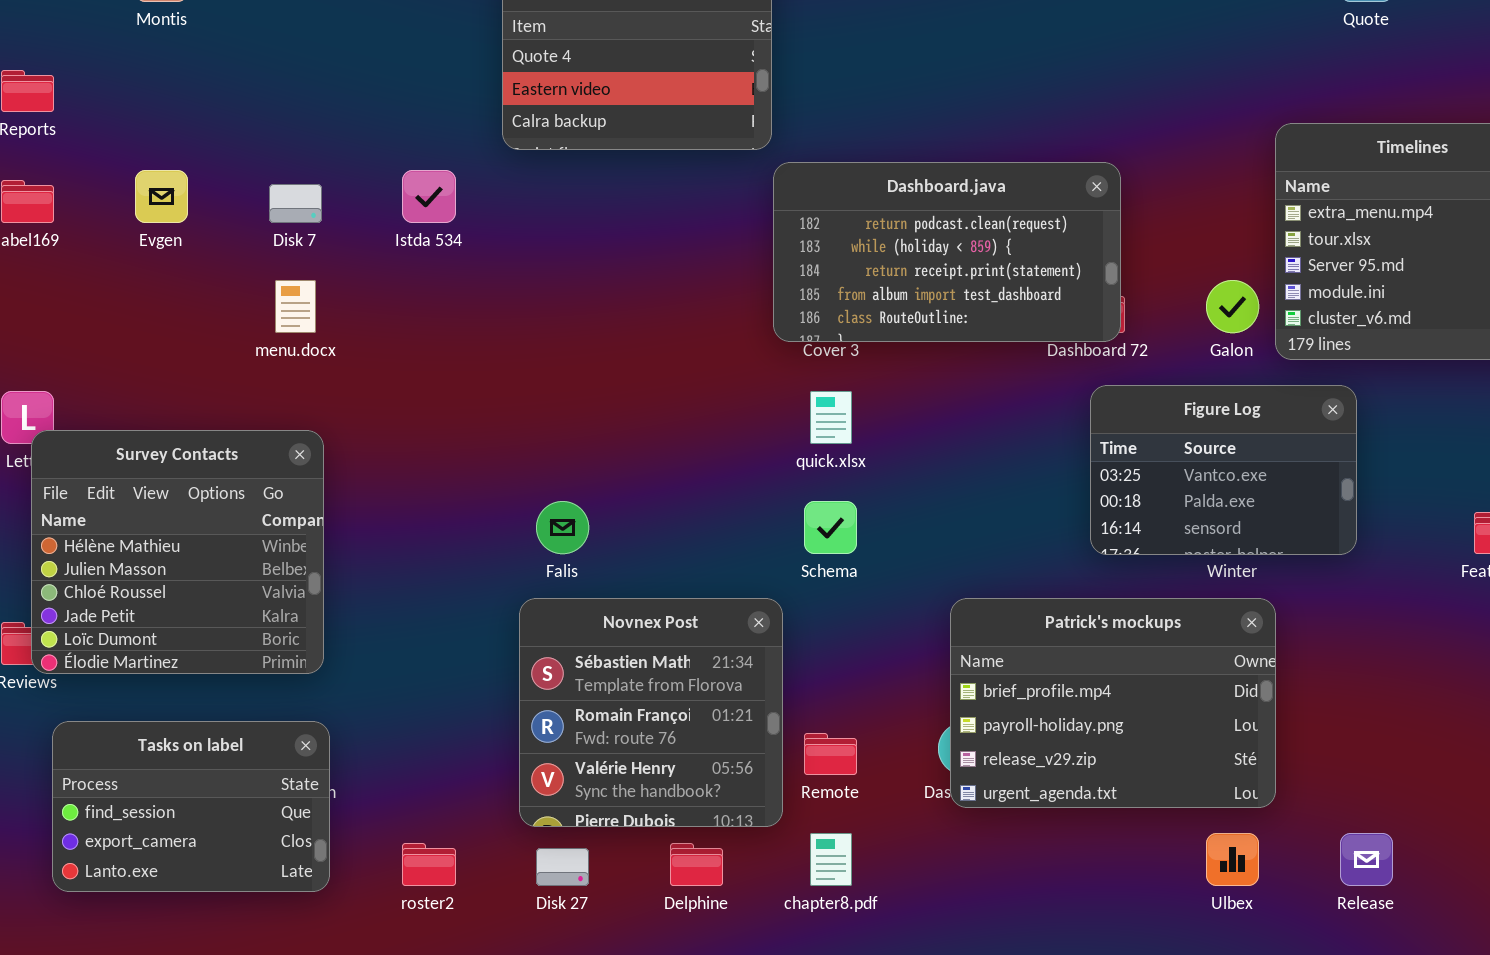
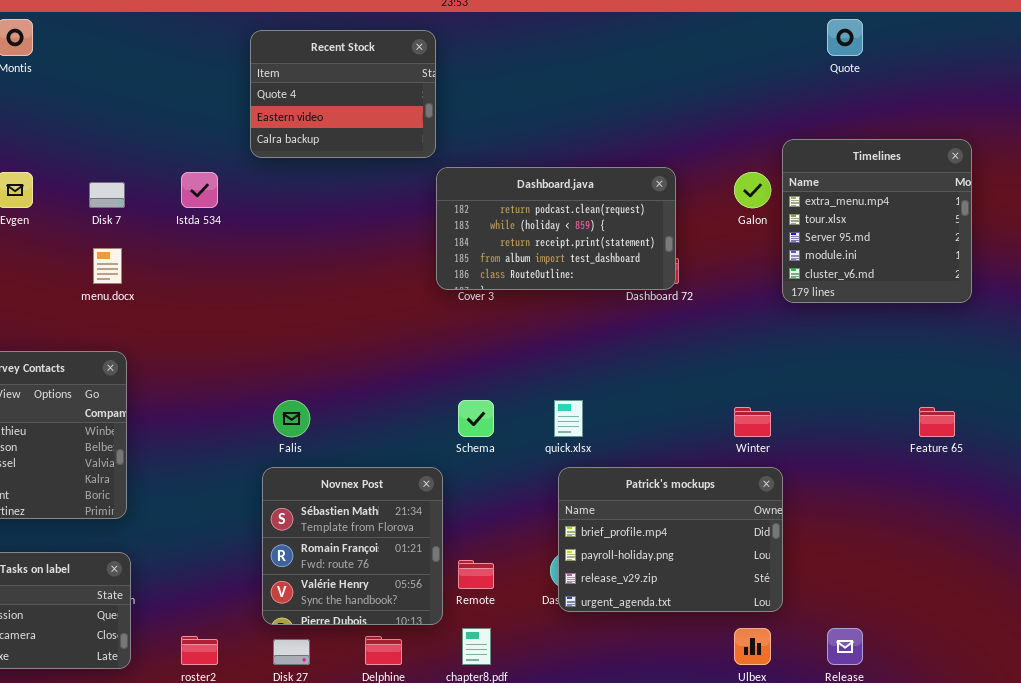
Galon: [1206,280,1259,333] -> [734,172,771,208], moved
Figure Log: [1090,385,1357,555] -> none, closed
quick.xlsx: [810,391,852,444] -> [554,400,583,437], moved

